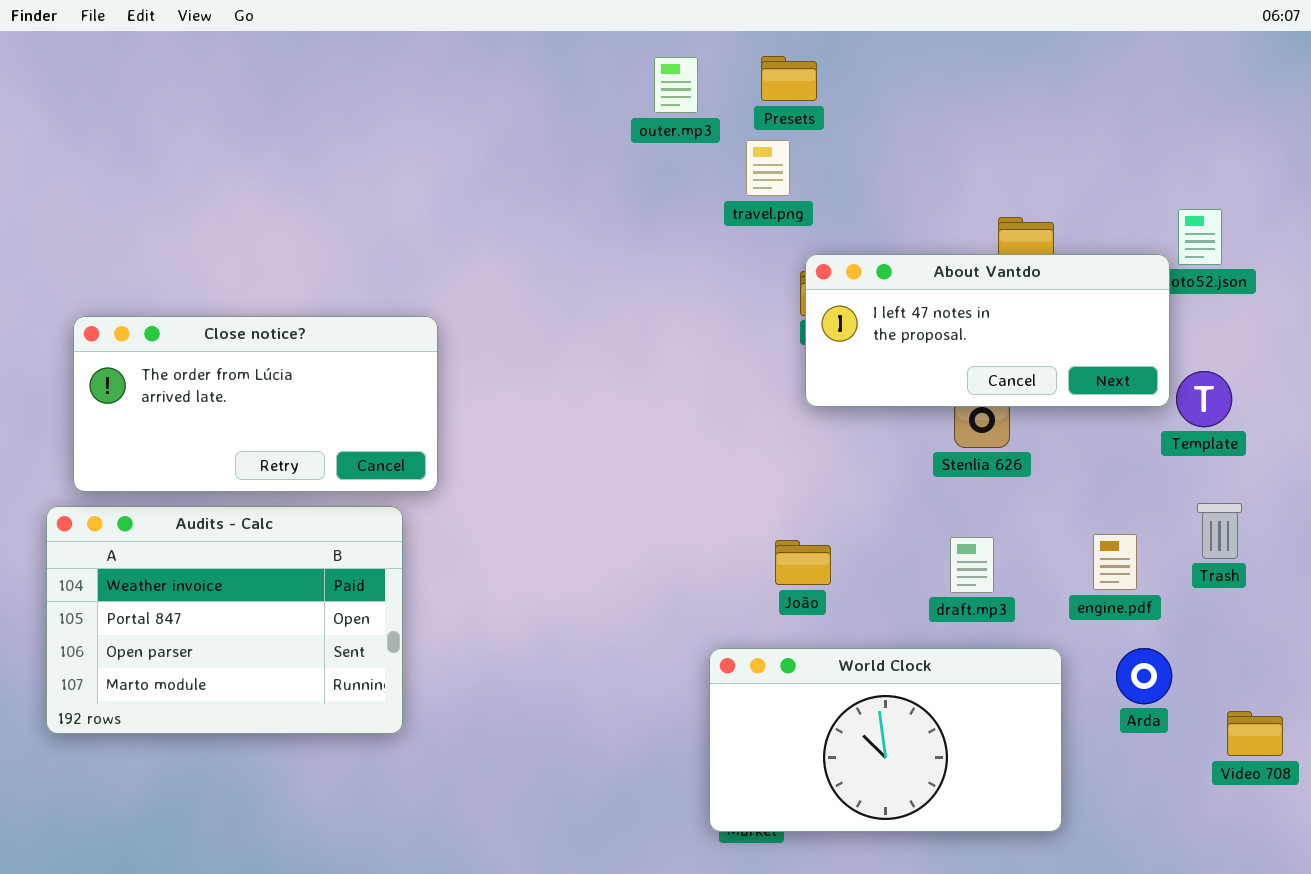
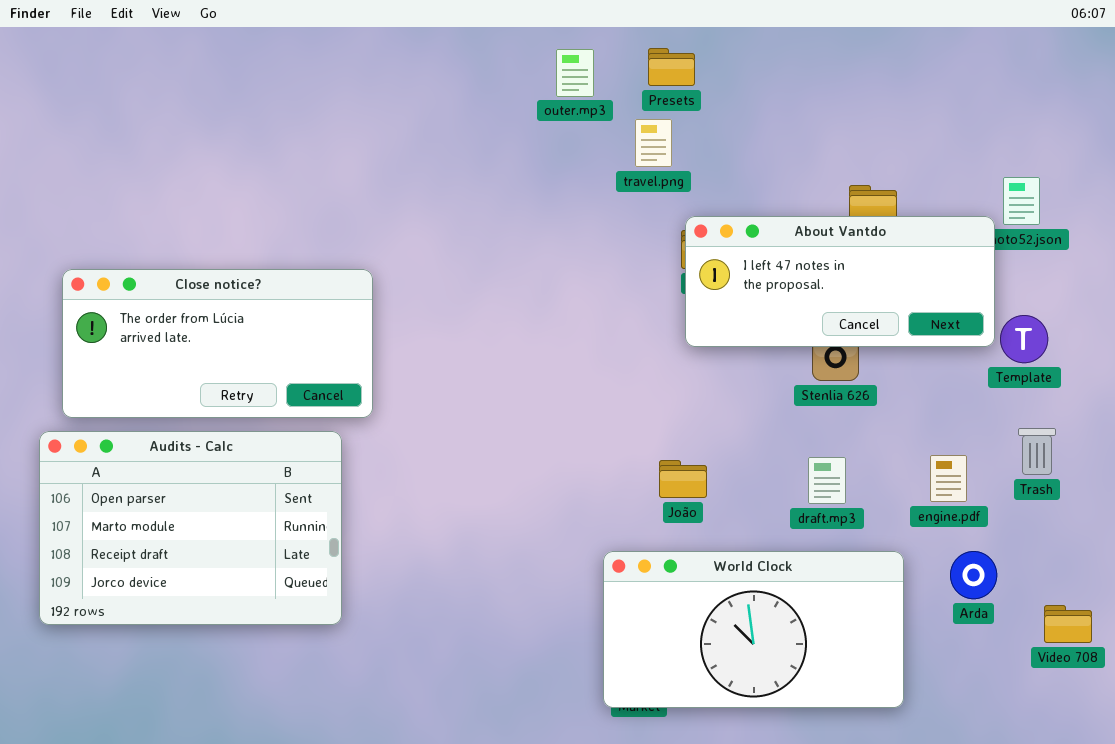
Audits - Calc: [46,506,403,734] -> [39,431,342,625], scrolled down 2 rows

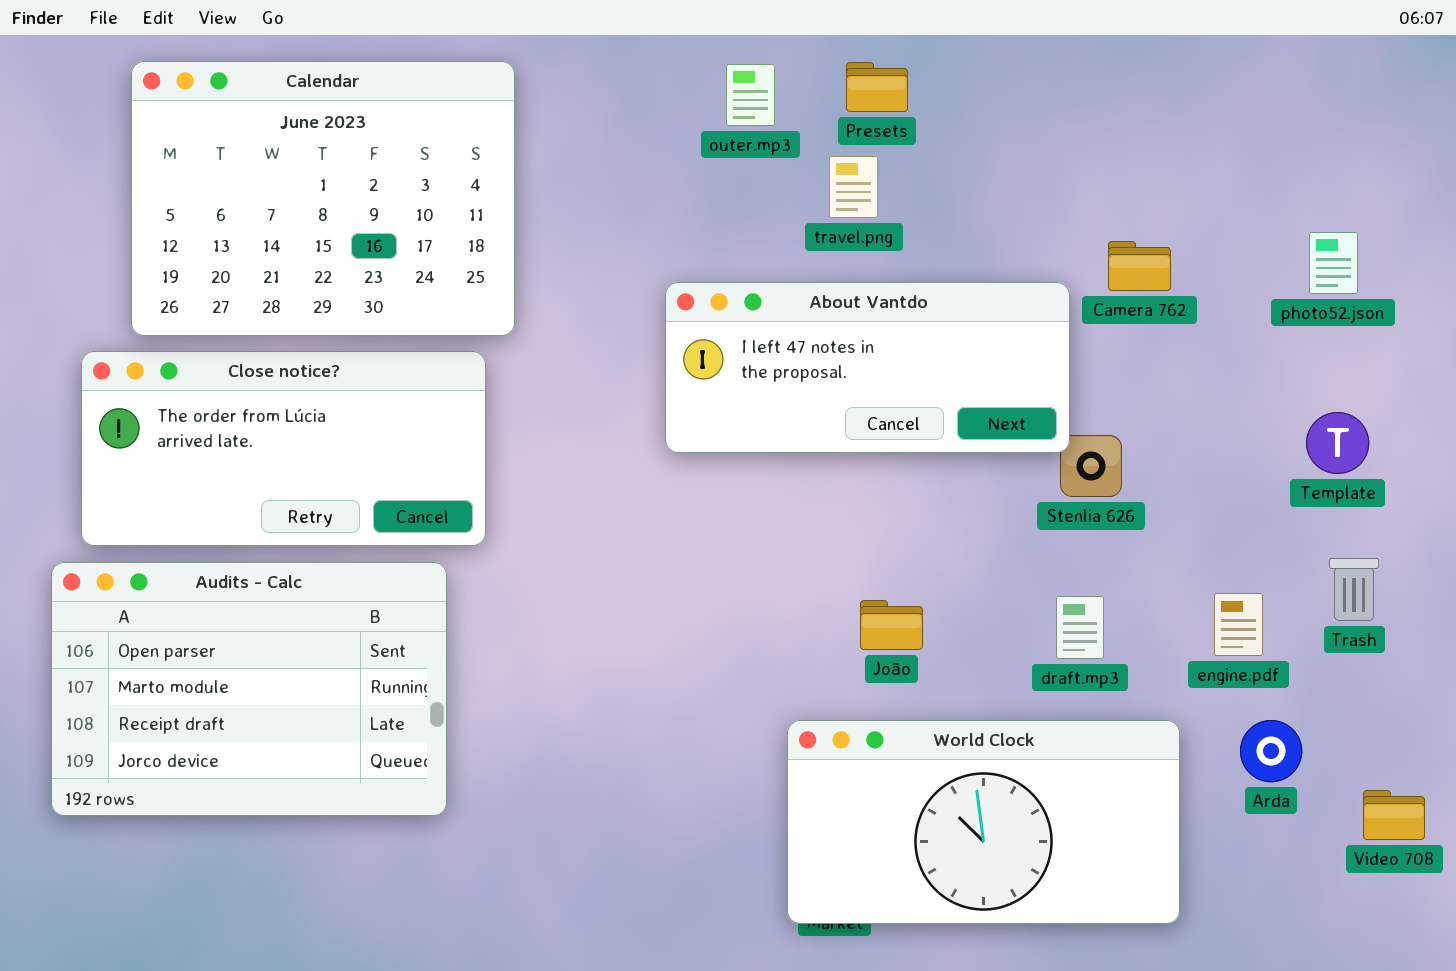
Calendar: none -> [131,61,515,336], opened
About Vantdo: [685,216,995,347] -> [665,282,1070,453], moved

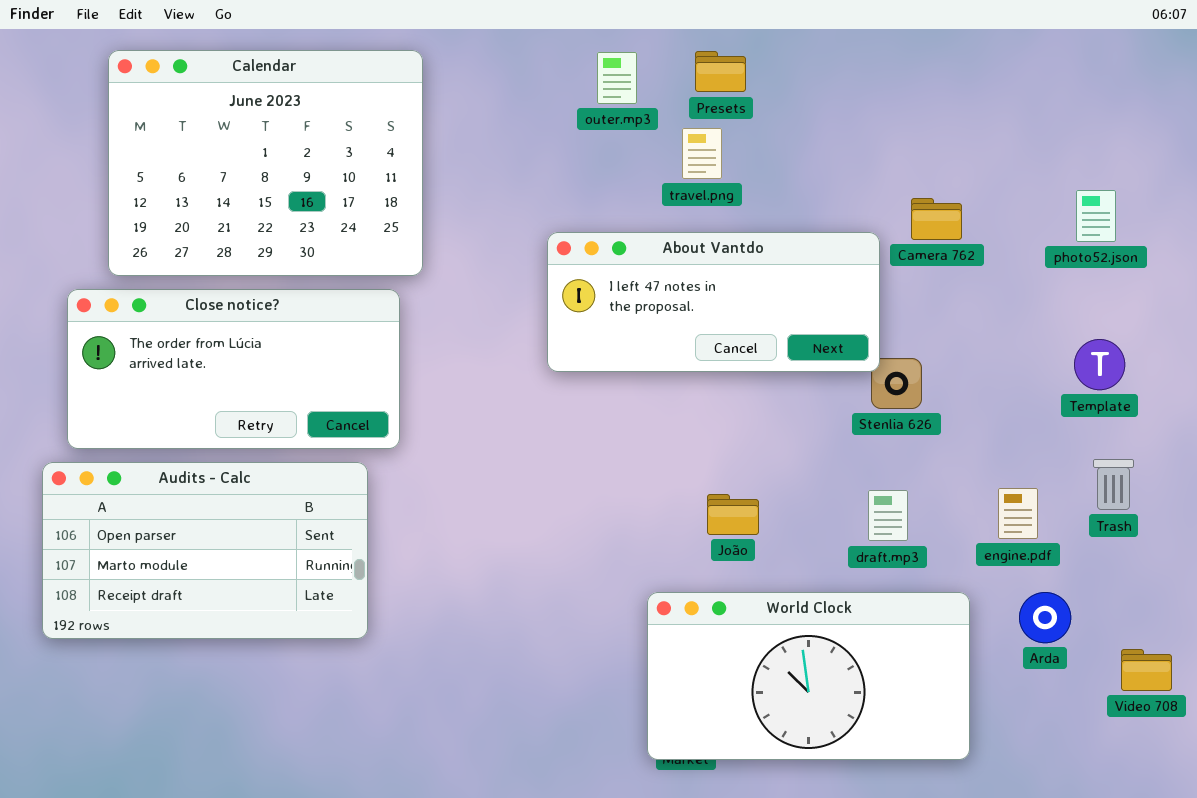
Audits - Calc: [51,562,447,816] -> [42,462,368,639], resized

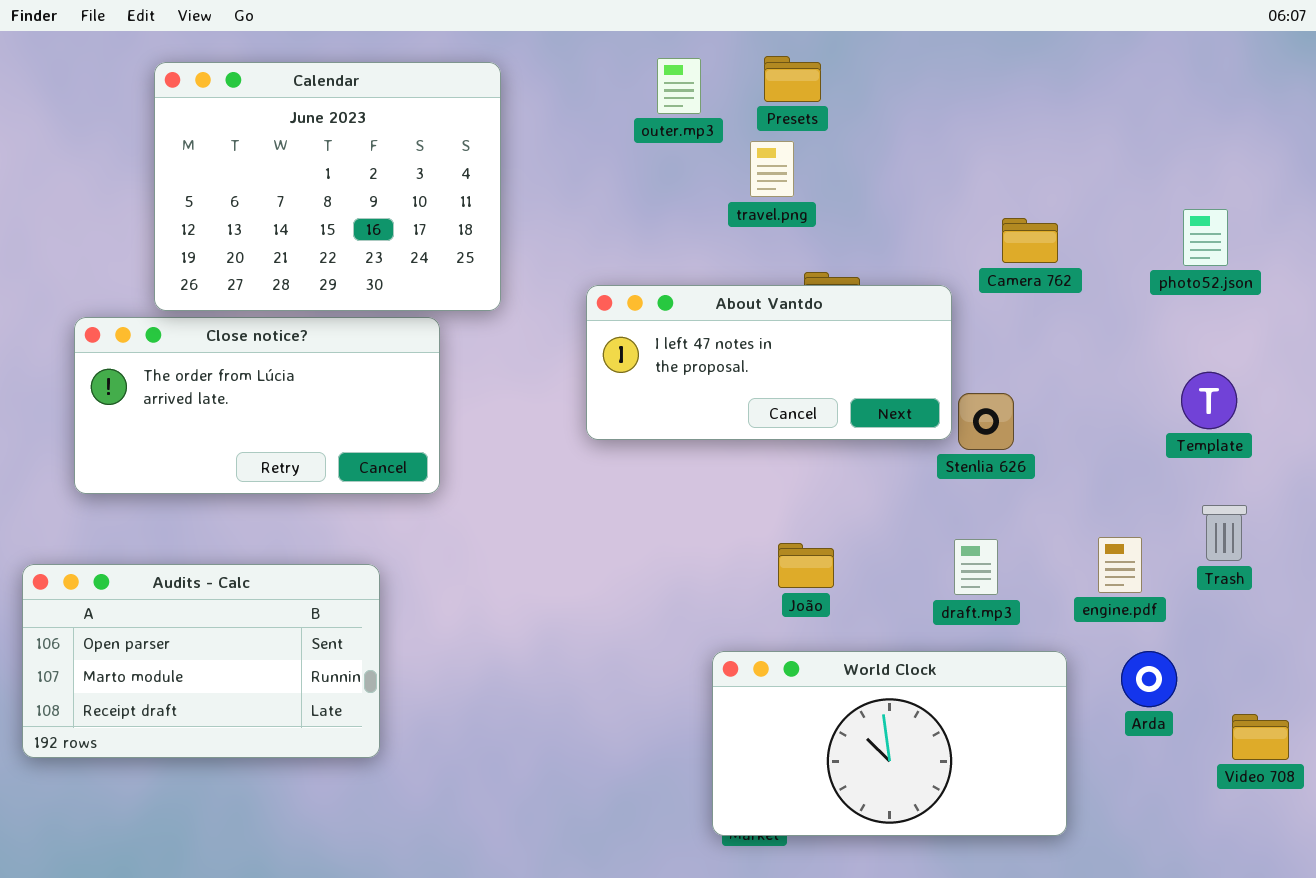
Calendar: [108,50,423,276] -> [154,62,501,311], moved
About Vantdo: [547,232,880,372] -> [586,285,952,440], moved
Audits - Calc: [42,462,368,639] -> [22,564,380,758], moved

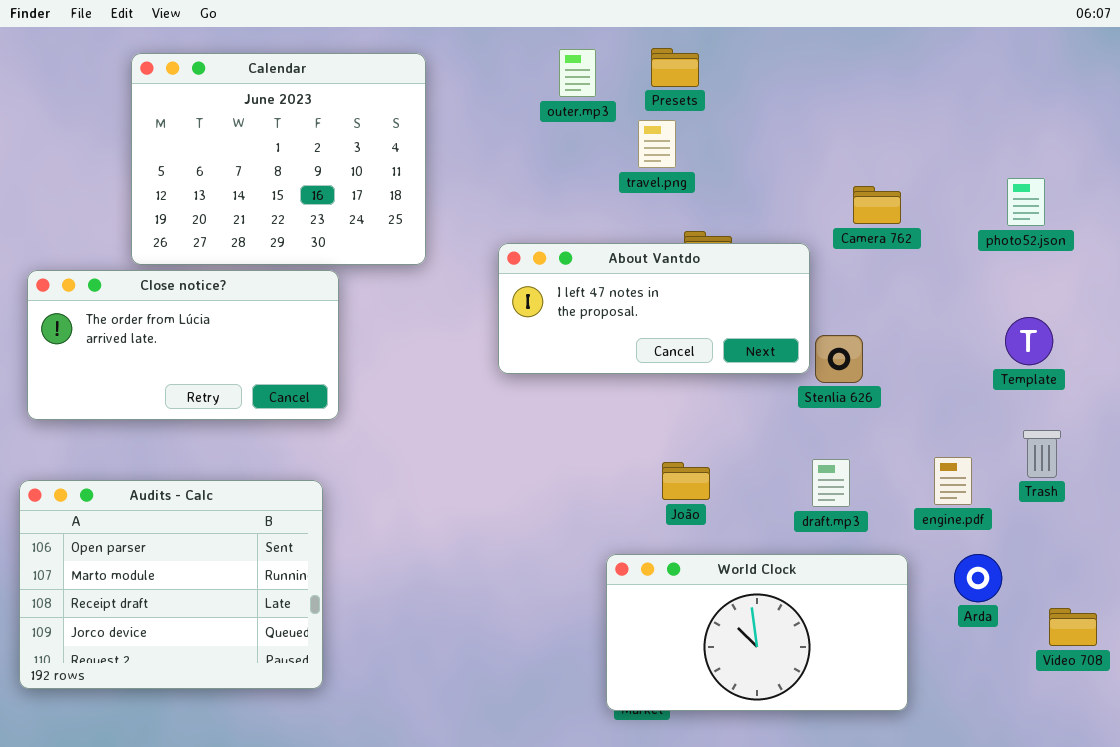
Close notice?: [74,317,440,494] -> [27,270,339,420], moved
Audits - Calc: [22,564,380,758] -> [19,480,323,689], resized

